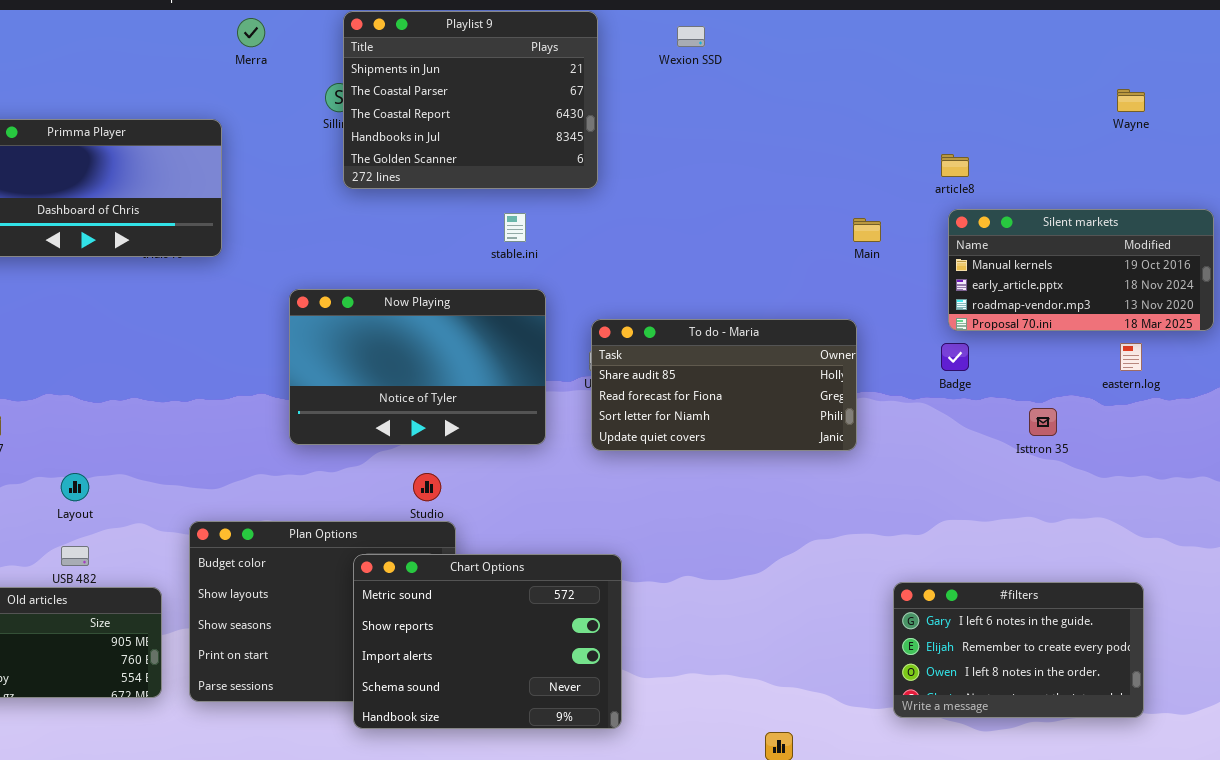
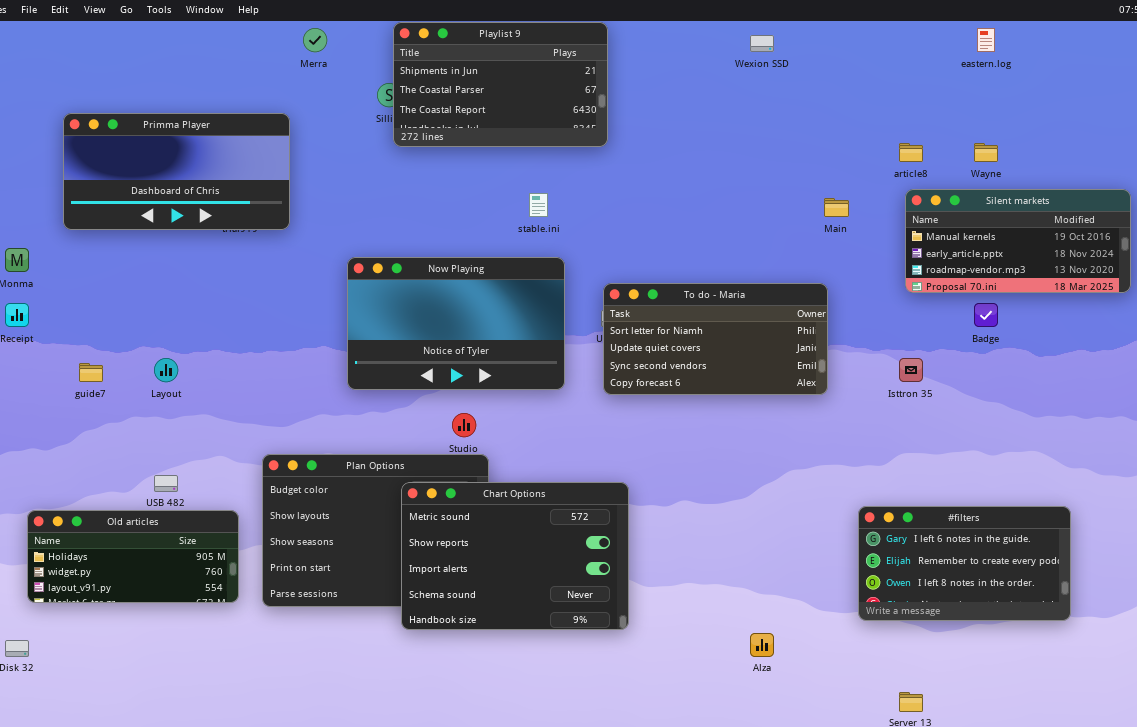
Playlist 9: [343,11,598,189] -> [393,22,608,147], resized
Wexion SSD: [677,26,705,47] -> [750,35,774,52], moved
Wayne: [1117,89,1145,112] -> [974,143,998,162], moved
To do - Maria: [591,319,857,451] -> [603,283,828,395], scrolled down 2 rows
Badge: [941,343,969,371] -> [974,303,998,327], moved
eastern.log: [1120,343,1142,371] -> [977,28,995,52], moved
Isttron 35: [1029,408,1057,436] -> [899,358,923,382], moved
Layout: [61,473,89,501] -> [154,358,178,382], moved

